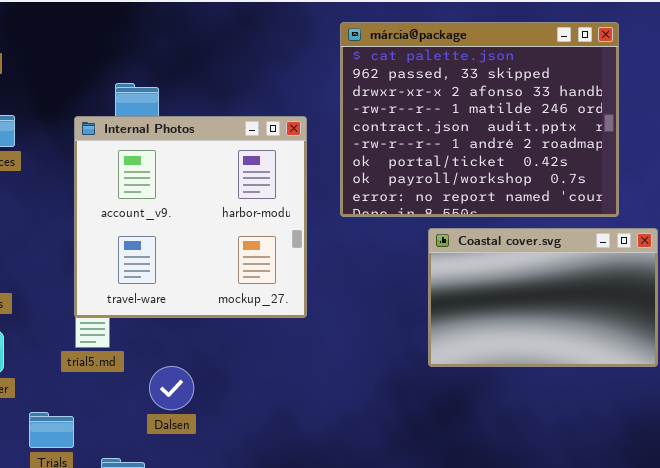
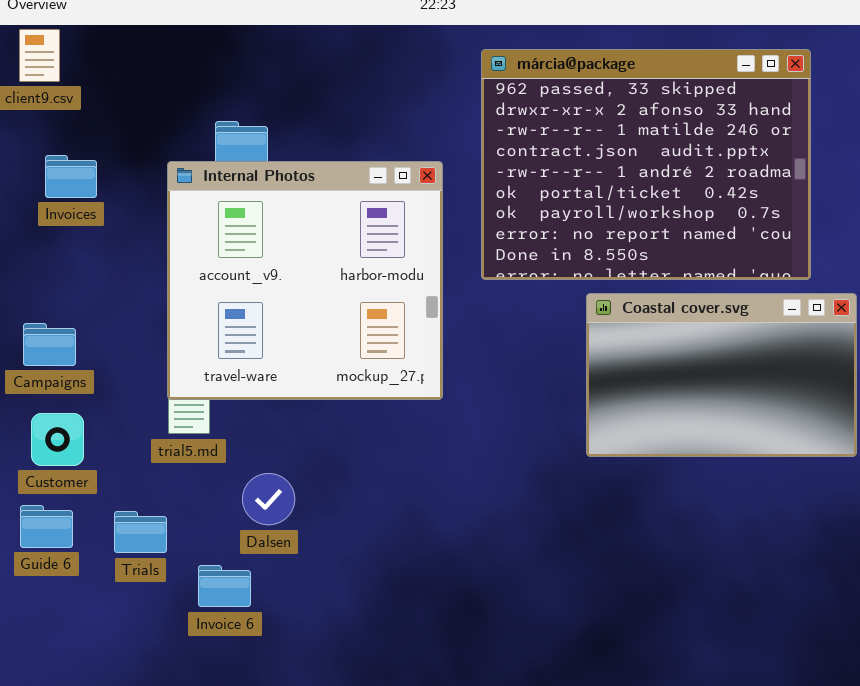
márcia@package: [340,22,619,217] -> [481,49,811,280], scrolled down 1 row
Dalsen: [149,366,194,410] -> [242,473,295,525], moved

